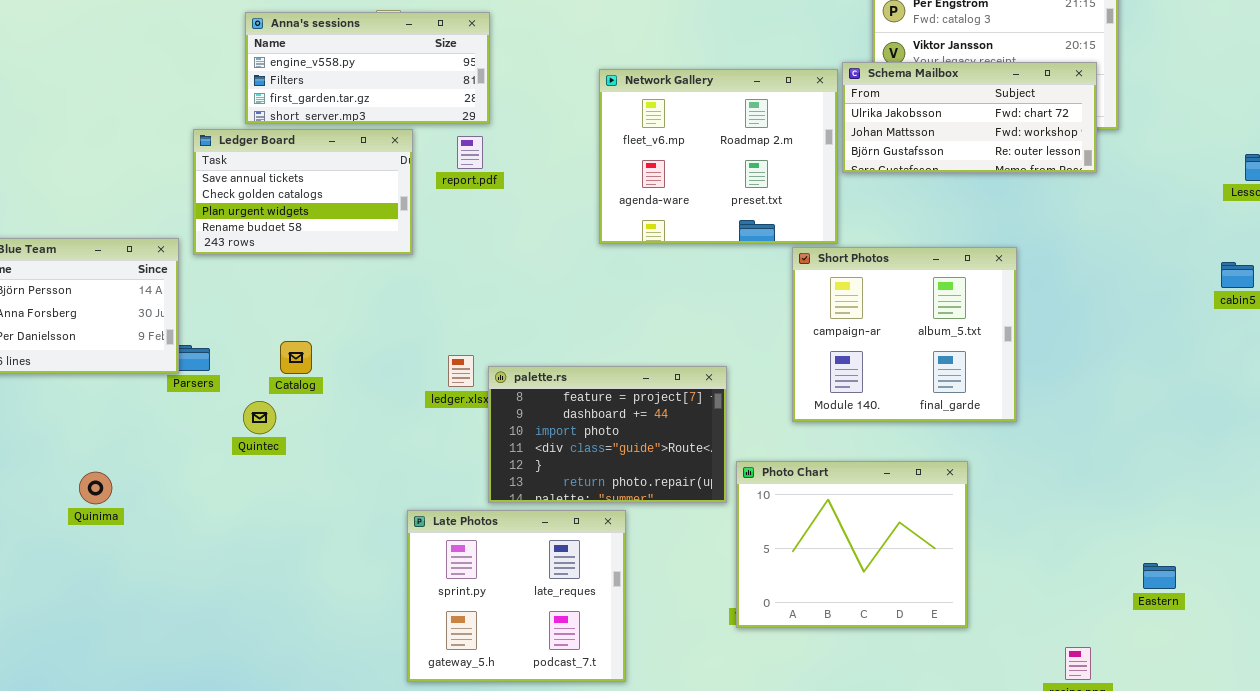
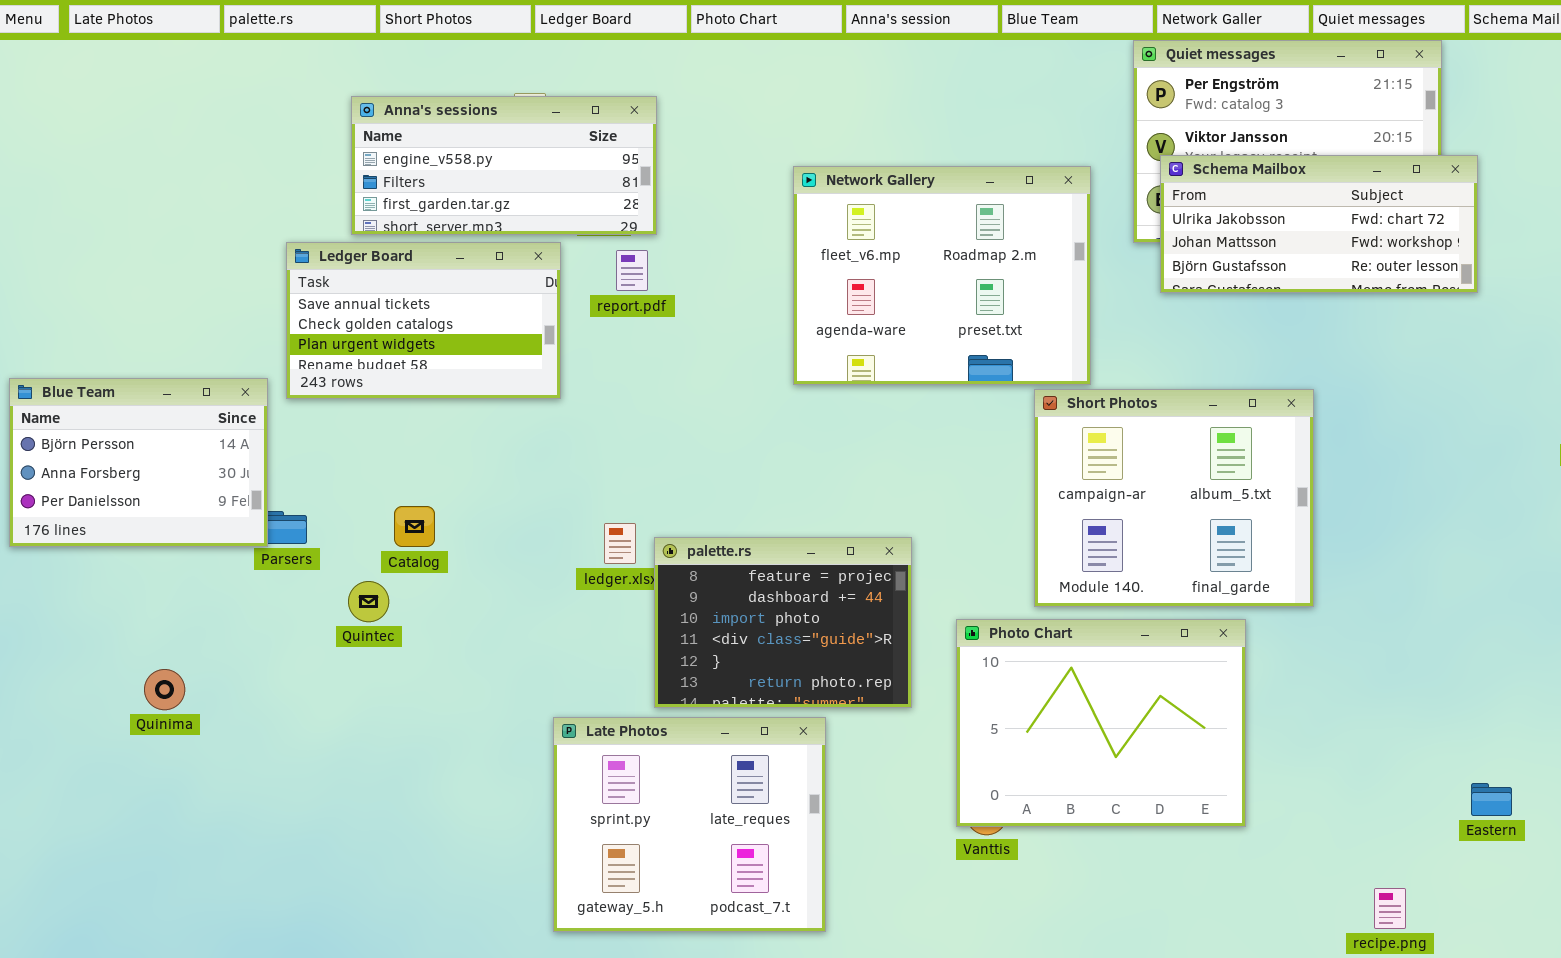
Schema Mailbox: [842,62,1097,173] -> [1160,155,1478,293], moved
palette.rs: [488,366,727,503] -> [654,537,912,708], resized
Photo Chart: [736,461,968,628] -> [956,619,1246,827], moved

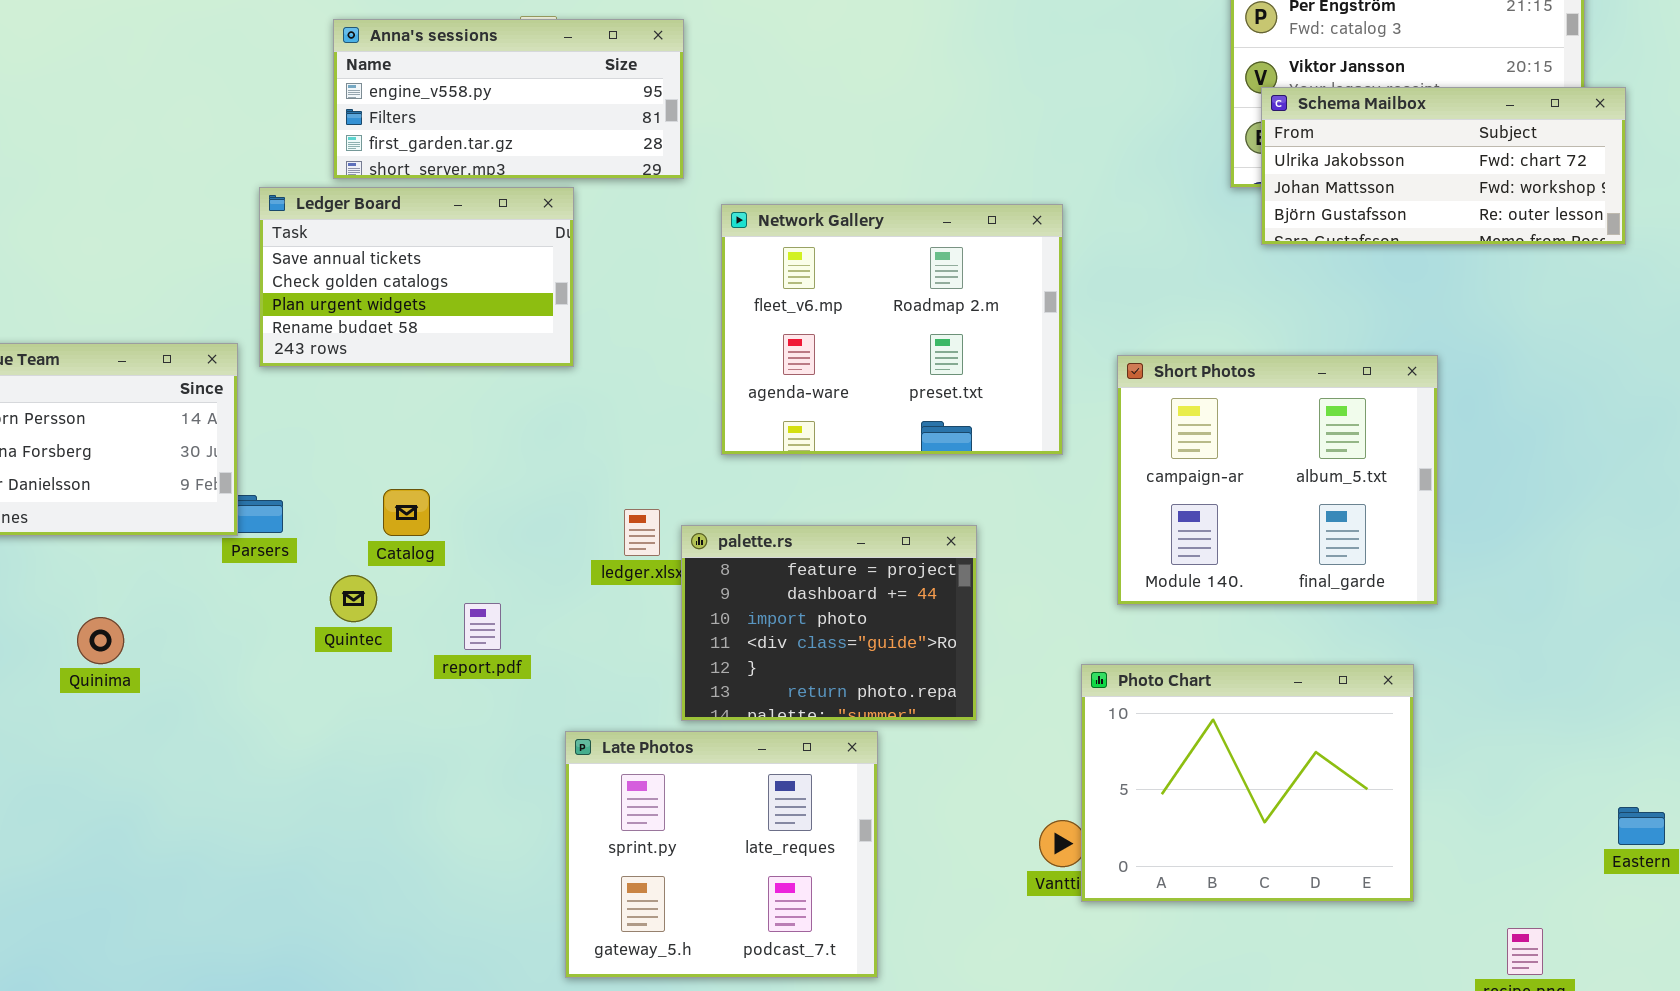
Network Gallery: [793,166,1091,385] -> [721,204,1063,455], moved
report.pdf: [616,250,648,291] -> [464,603,501,650], moved
Photo Chart: [956,619,1246,827] -> [1081,664,1414,902], moved
Quinima: [144,669,185,710] -> [77,617,124,664], moved

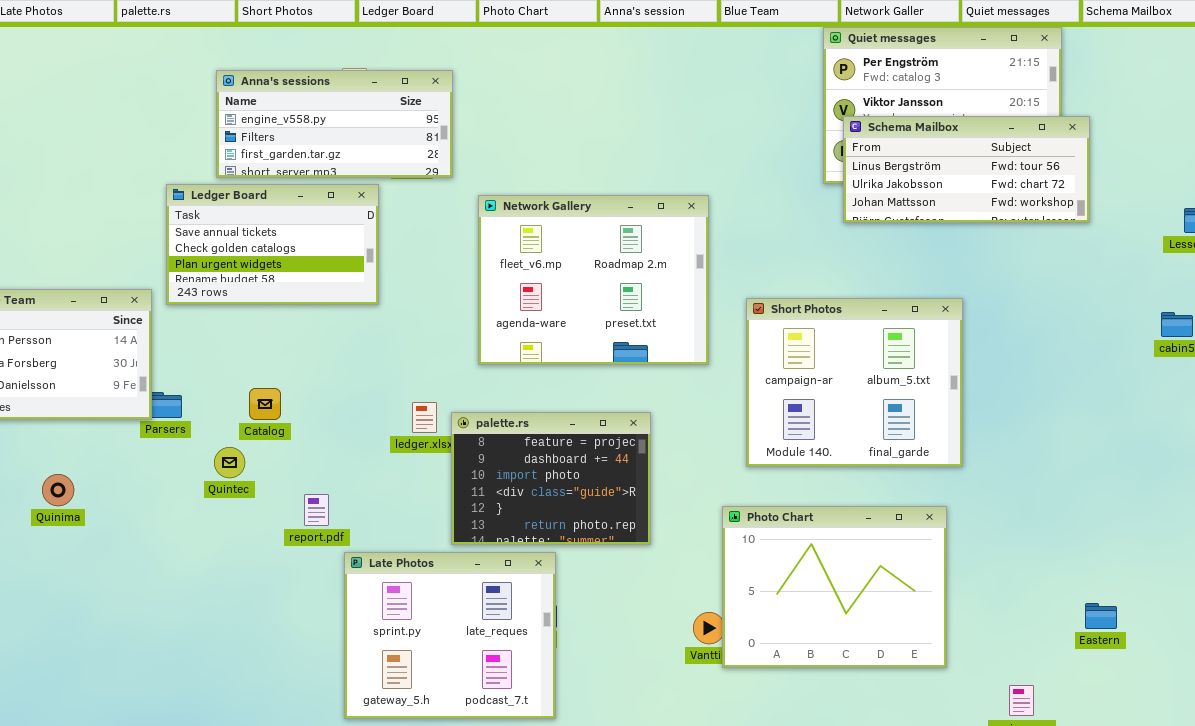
Schema Mailbox: [1261,87,1626,245] -> [843,116,1090,223], scrolled up 1 row
report.pdf: [464,603,501,650] -> [304,494,329,526], moved
Late Photos: [565,731,878,978] -> [344,552,556,719], moved

